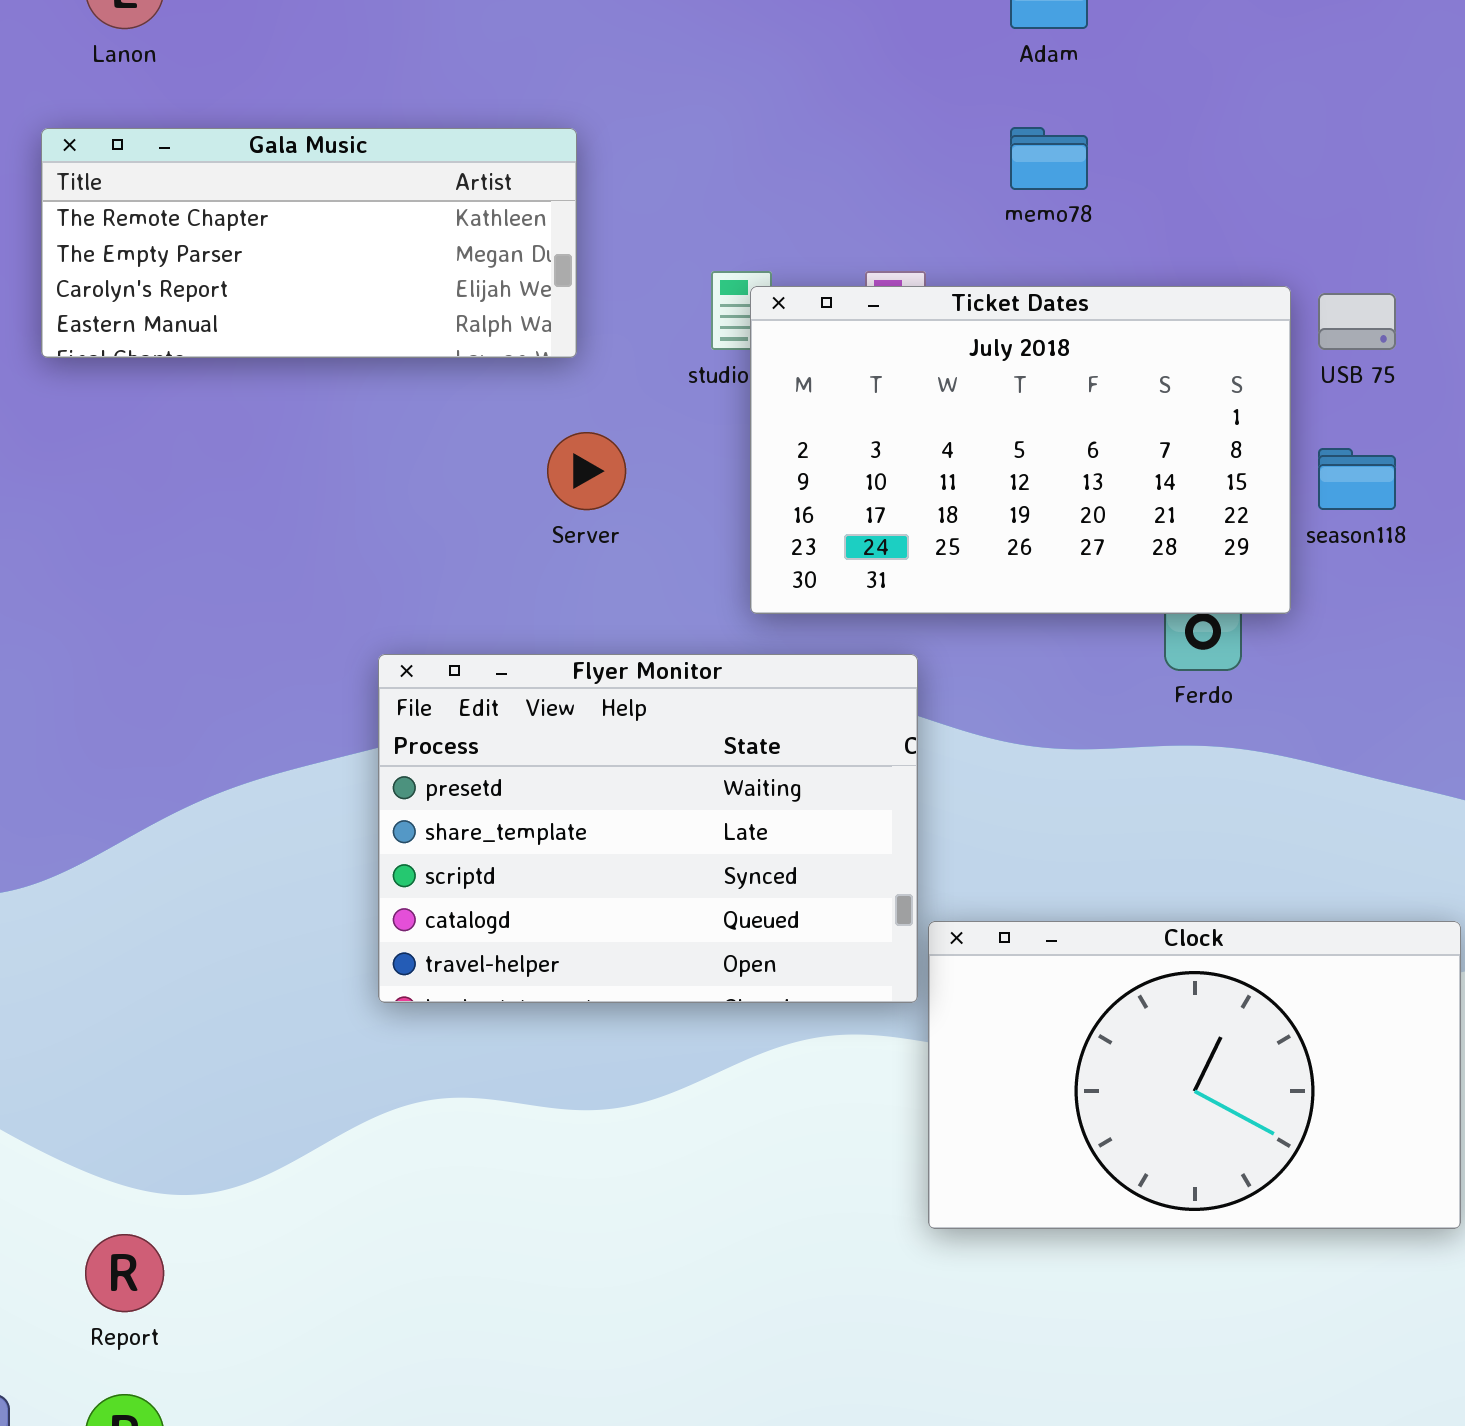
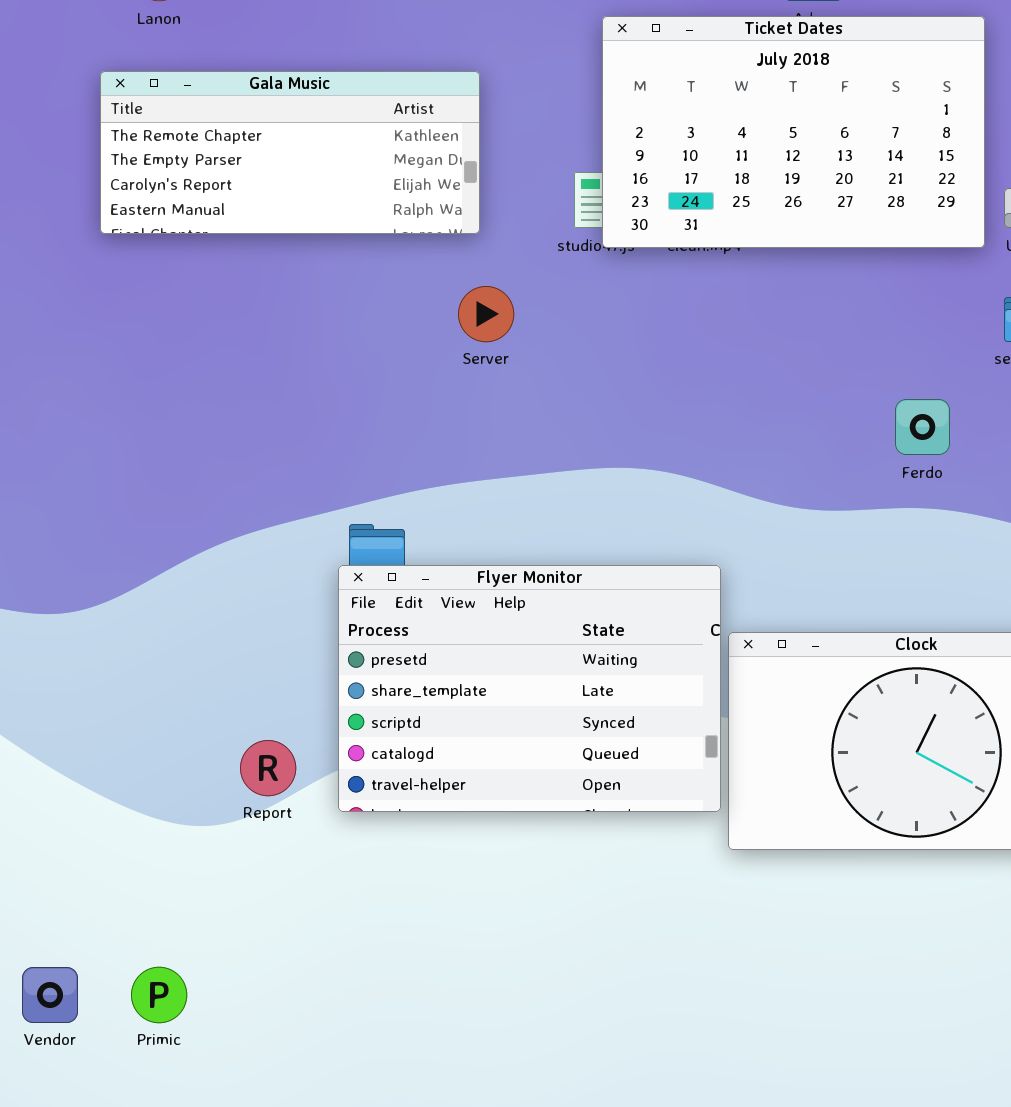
Ticket Dates: [750,286,1291,614] -> [602,16,985,248], moved
Flyer Monitor: [378,654,918,1003] -> [338,565,721,812], moved
Report: [85,1234,164,1312] -> [240,740,296,796], moved

